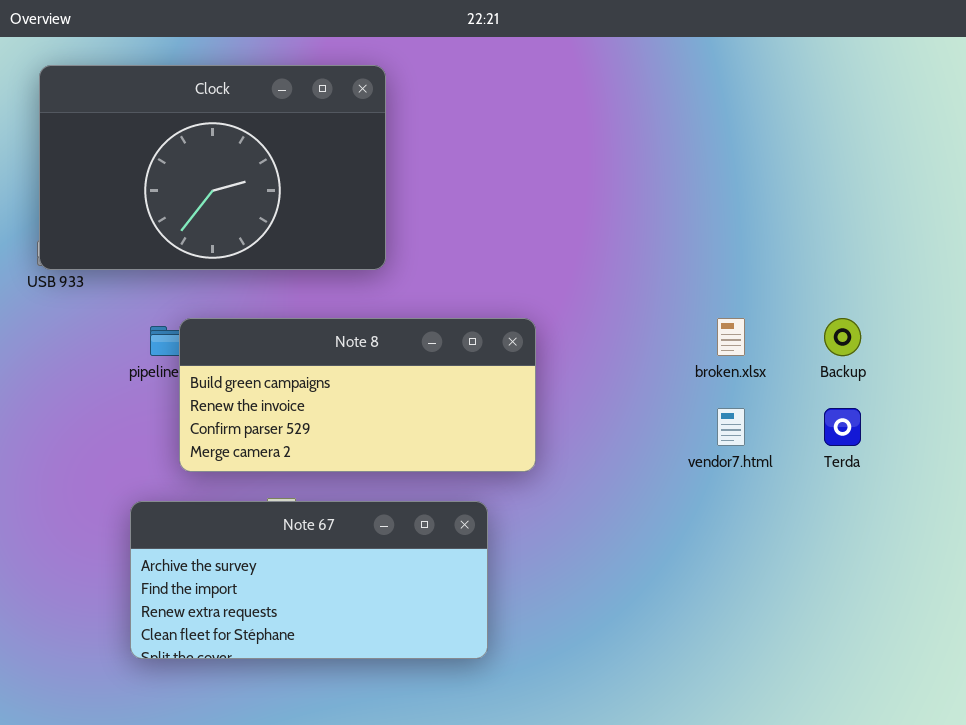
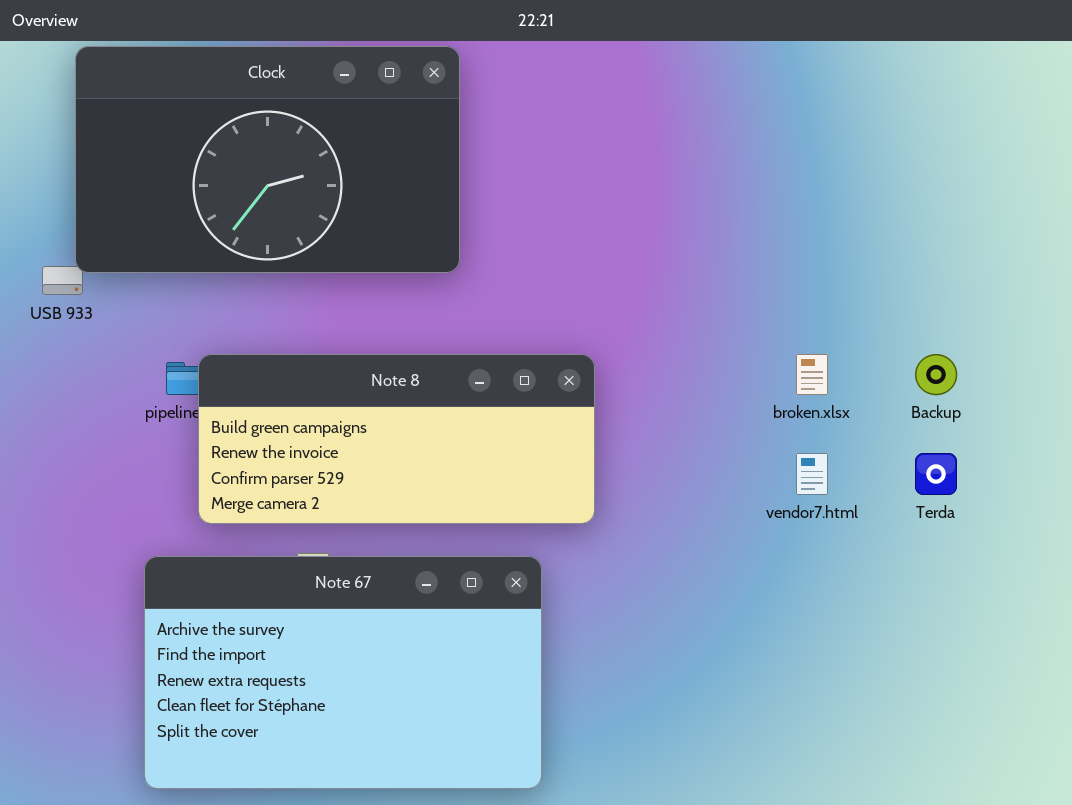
Clock: [39,65,386,270] -> [75,46,460,273], moved
Note 67: [130,501,488,659] -> [144,556,542,789], resized

